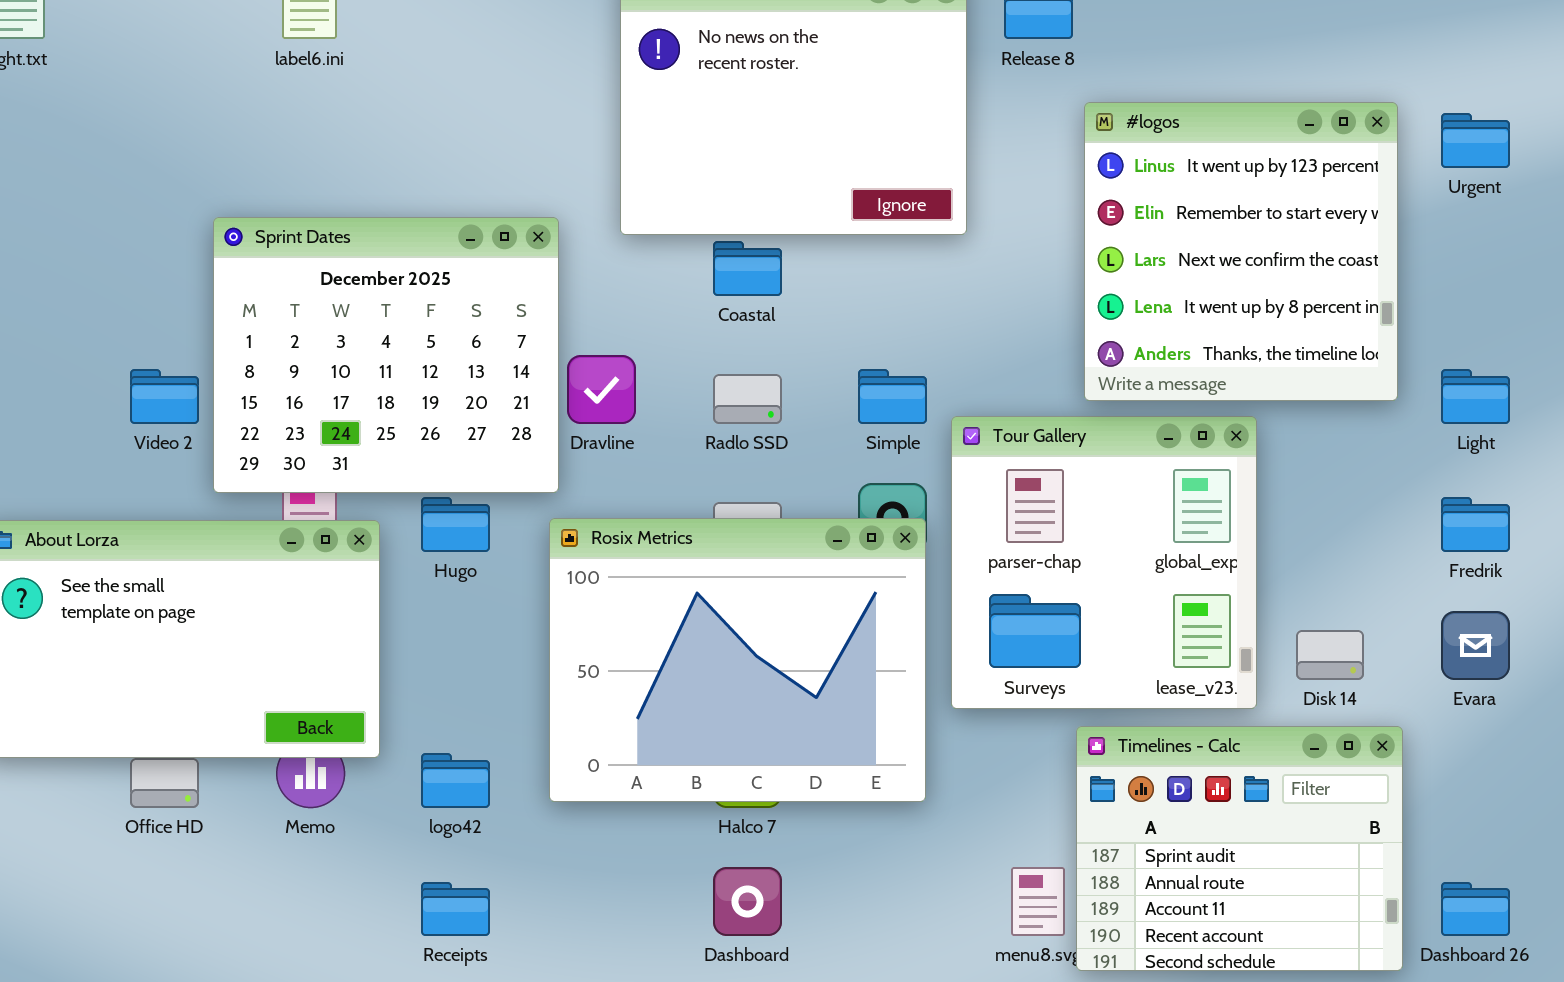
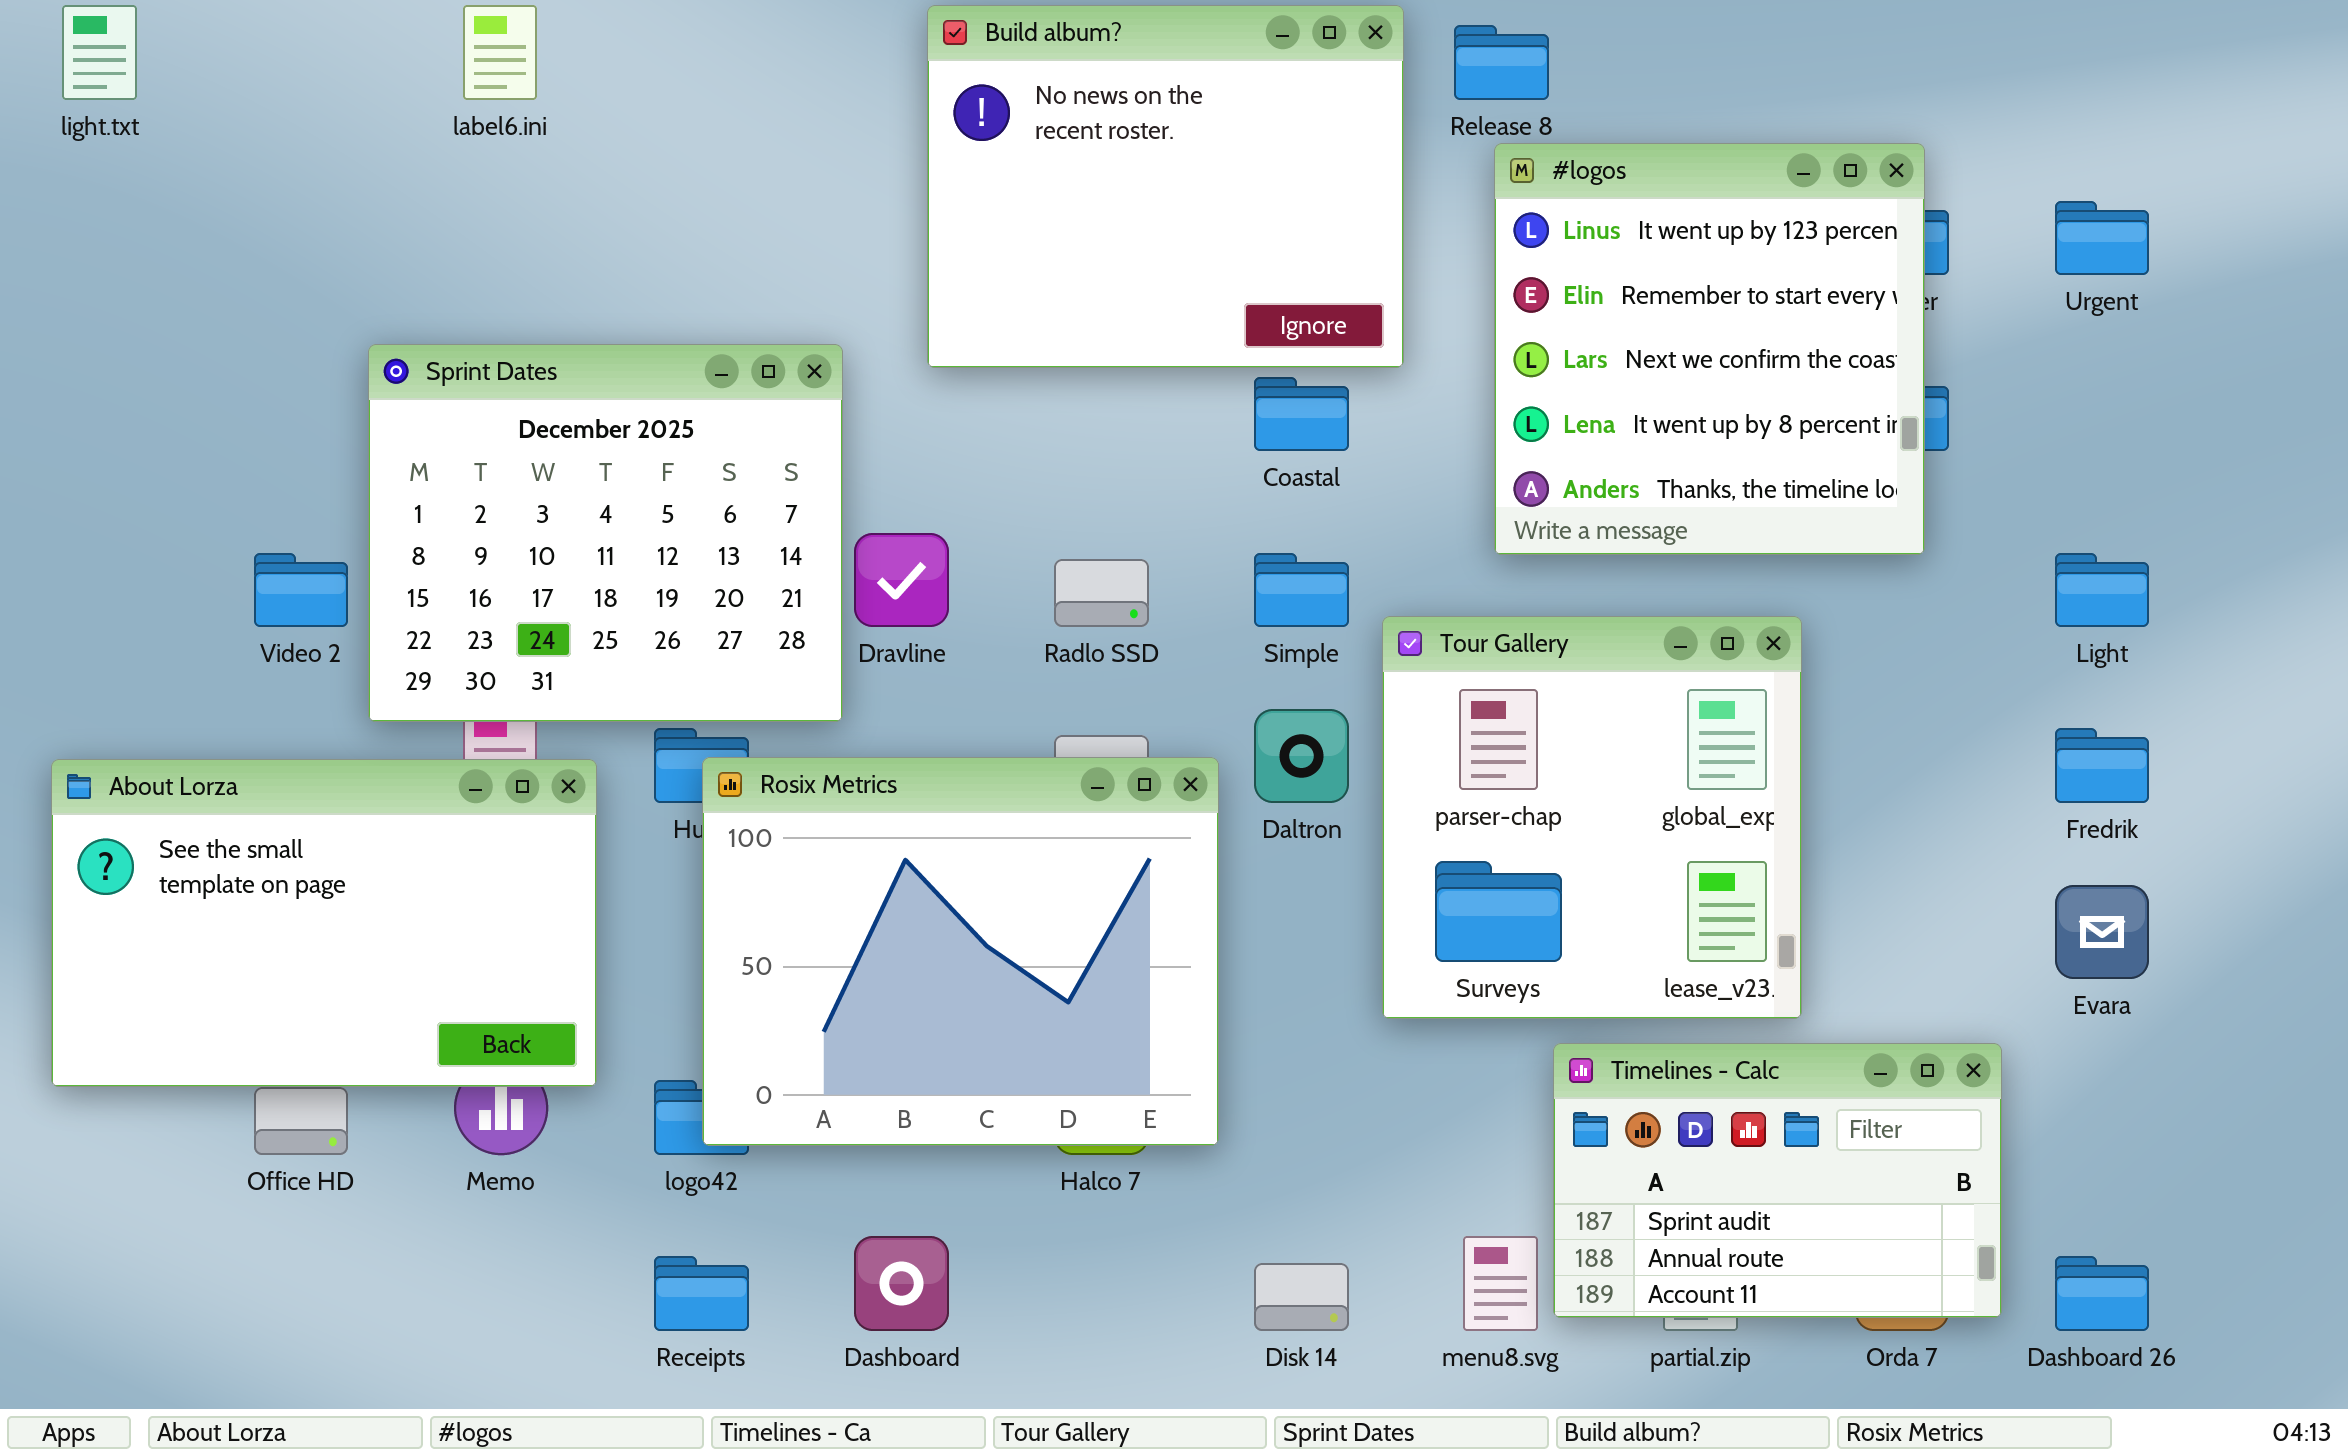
#logos: [1084,102,1398,401] -> [1494,143,1925,555], moved
Coastal: [713,241,782,296] -> [1254,377,1349,451], moved
Rosix Metrics: [549,518,926,802] -> [702,757,1219,1146], moved
Disk 14: [1296,630,1364,680] -> [1254,1263,1349,1331], moved
Timelines - Calc: [1076,726,1403,971] -> [1553,1043,2002,1318], resized
Dashboard: [713,867,782,936] -> [854,1236,949,1331], moved

